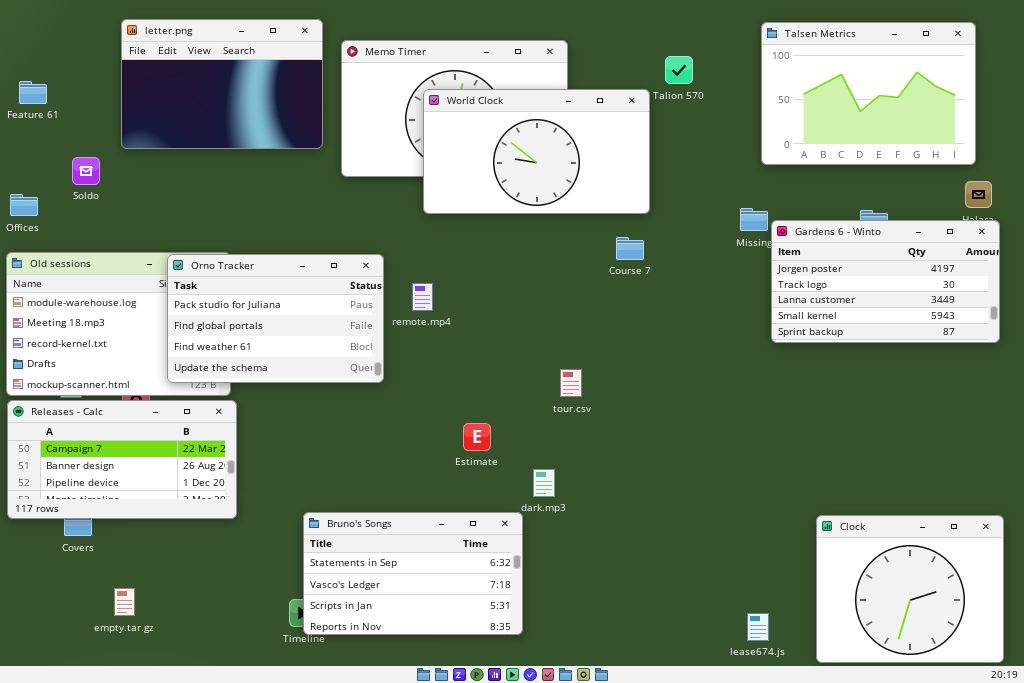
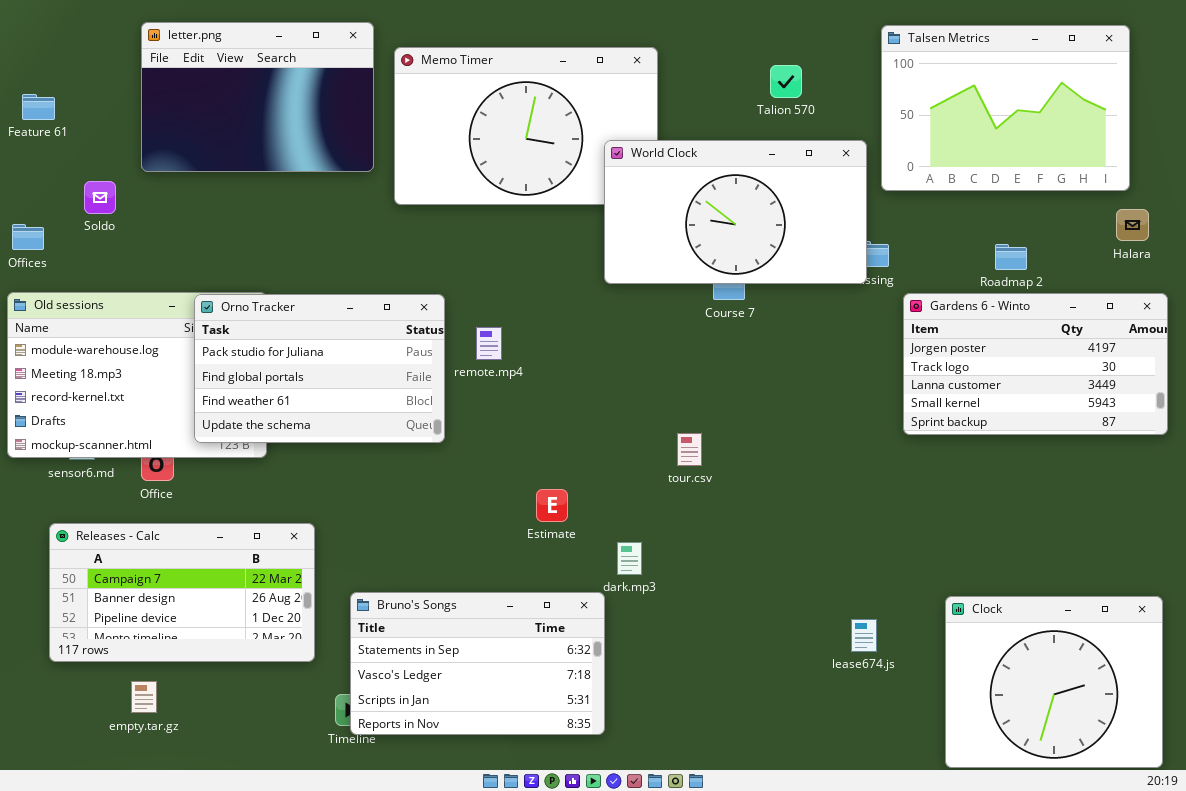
World Clock: [423,89,650,214] -> [604,140,867,284], moved
Gardens 6 - Winto: [771,220,1000,343] -> [903,293,1168,435], moved
tour.csv: [560,369,582,397] -> [677,433,702,466], moved
Releases - Calc: [7,400,237,519] -> [49,523,315,662], moved
lease674.js: [747,613,769,641] -> [851,619,877,652], moved

